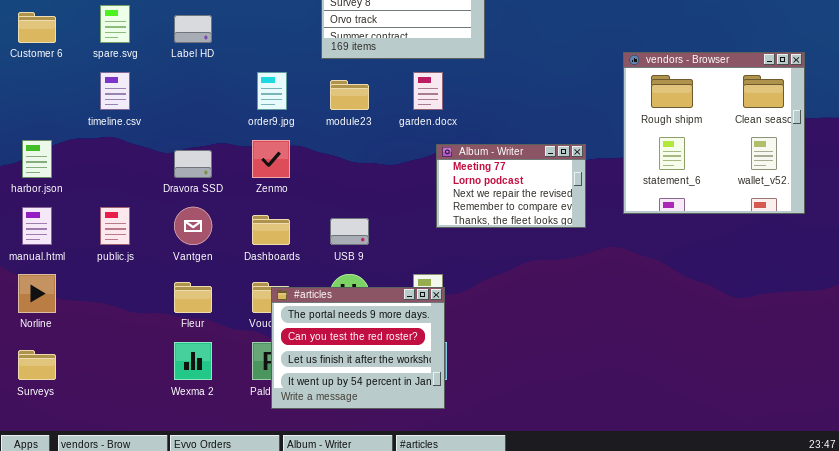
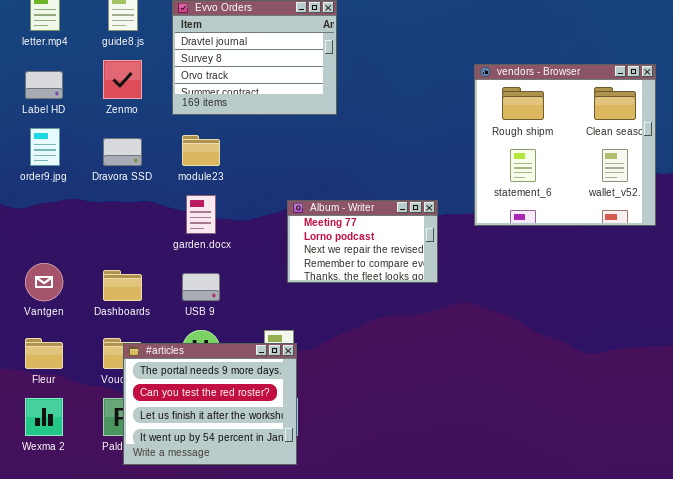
vendors - Browser: [623,52,805,214] -> [474,64,656,226], moved
order9.jpg: [257,72,287,110] -> [30,128,60,166], moved
garden.docx: [413,72,443,110] -> [186,195,216,234], moved
Zenmo: [252,140,290,178] -> [103,60,142,99], moved
Dravora SSD: [174,150,212,178] -> [103,138,142,166], moved

